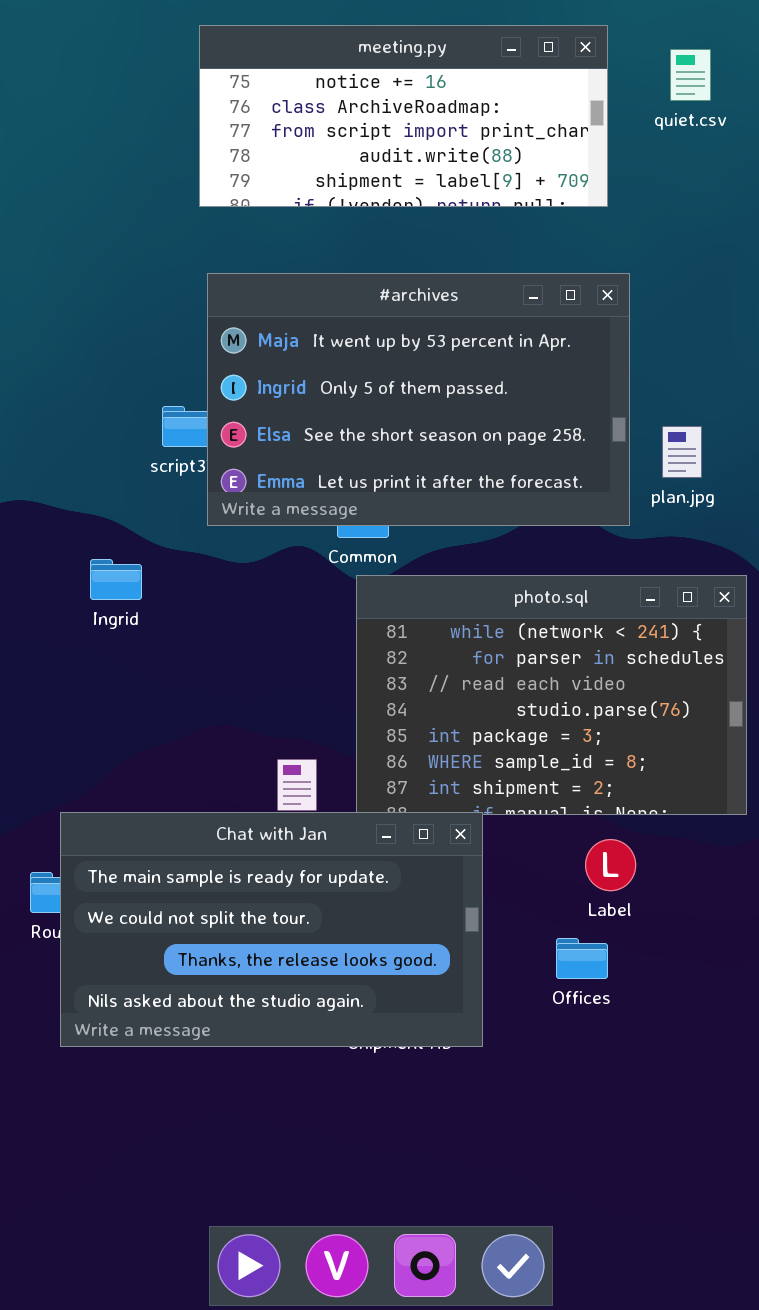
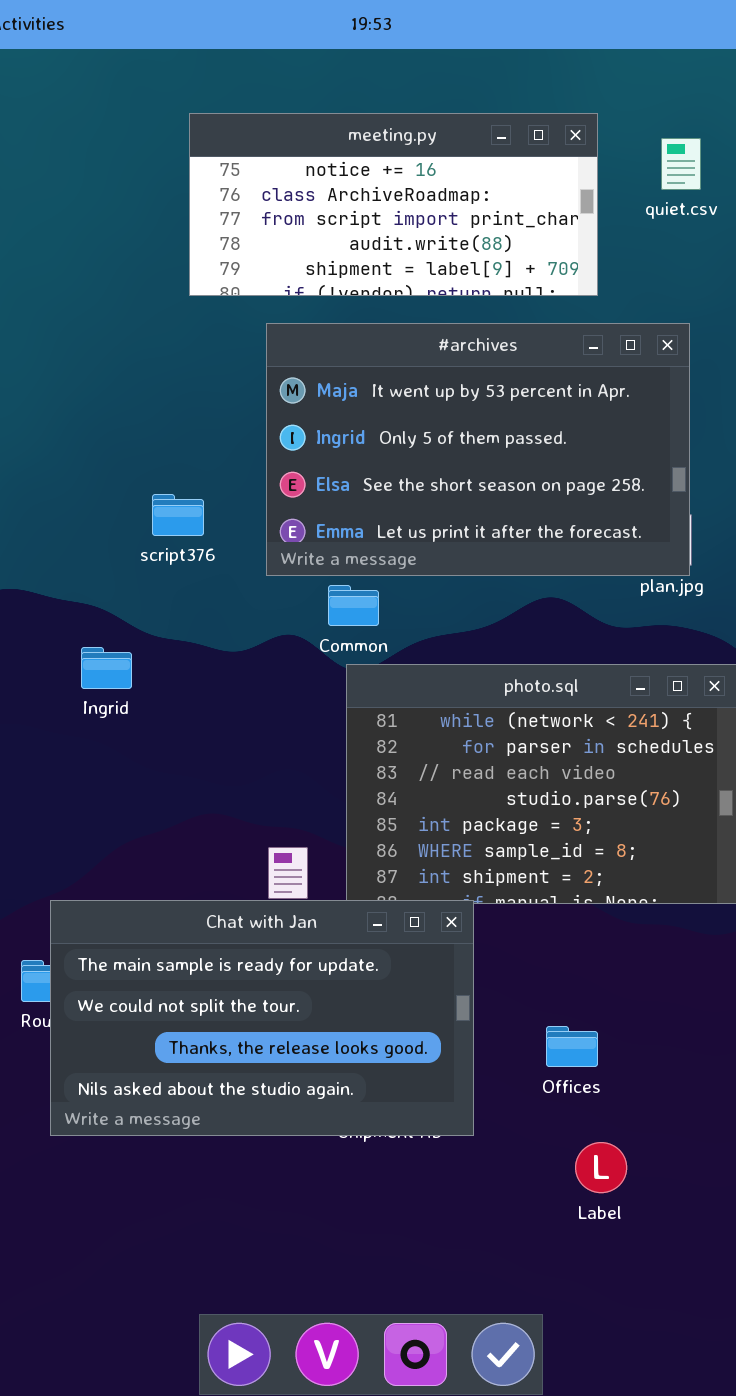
#archives: [207,273,630,526] -> [266,323,690,576], moved
Label: [585,839,636,891] -> [575,1142,627,1193], moved

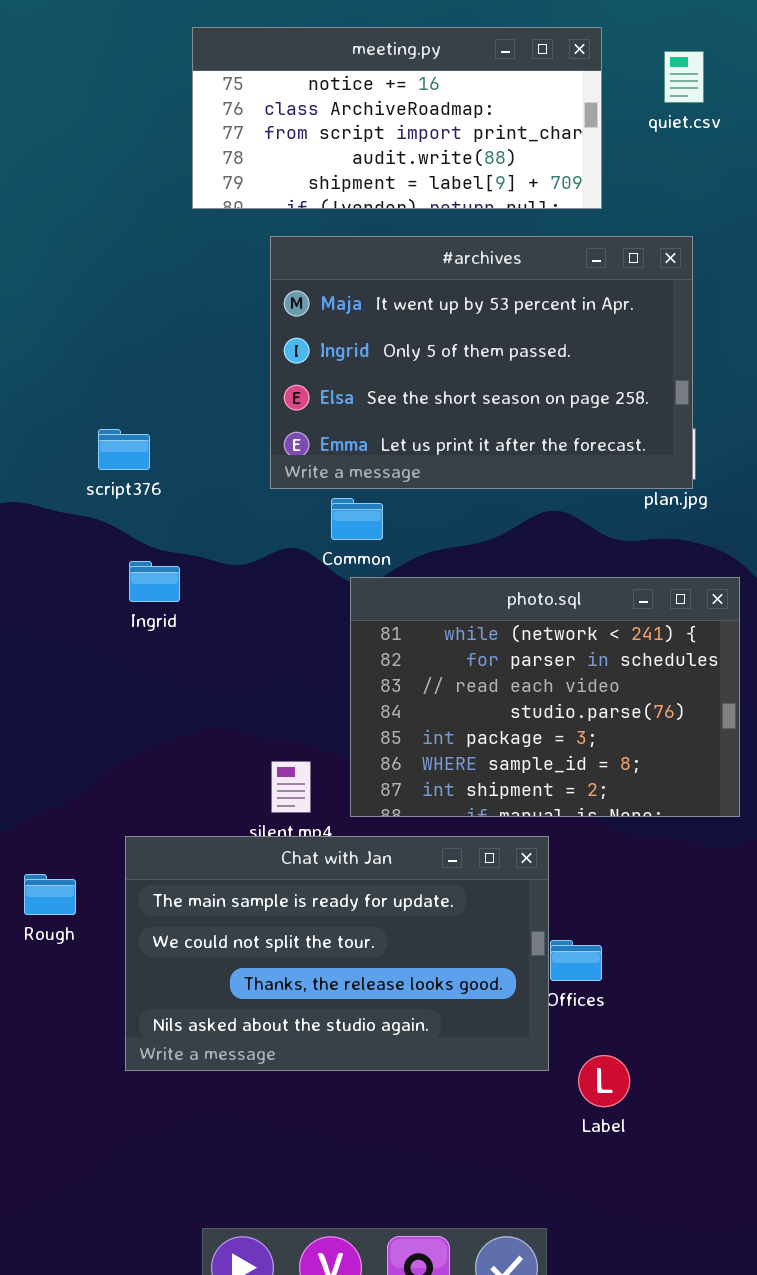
script376: [152,494,204,536] -> [98,429,150,470], moved
Ingrid: [81,647,132,689] -> [129,561,180,602], moved
Chat with Jan: [50,900,474,1136] -> [125,836,549,1071], moved

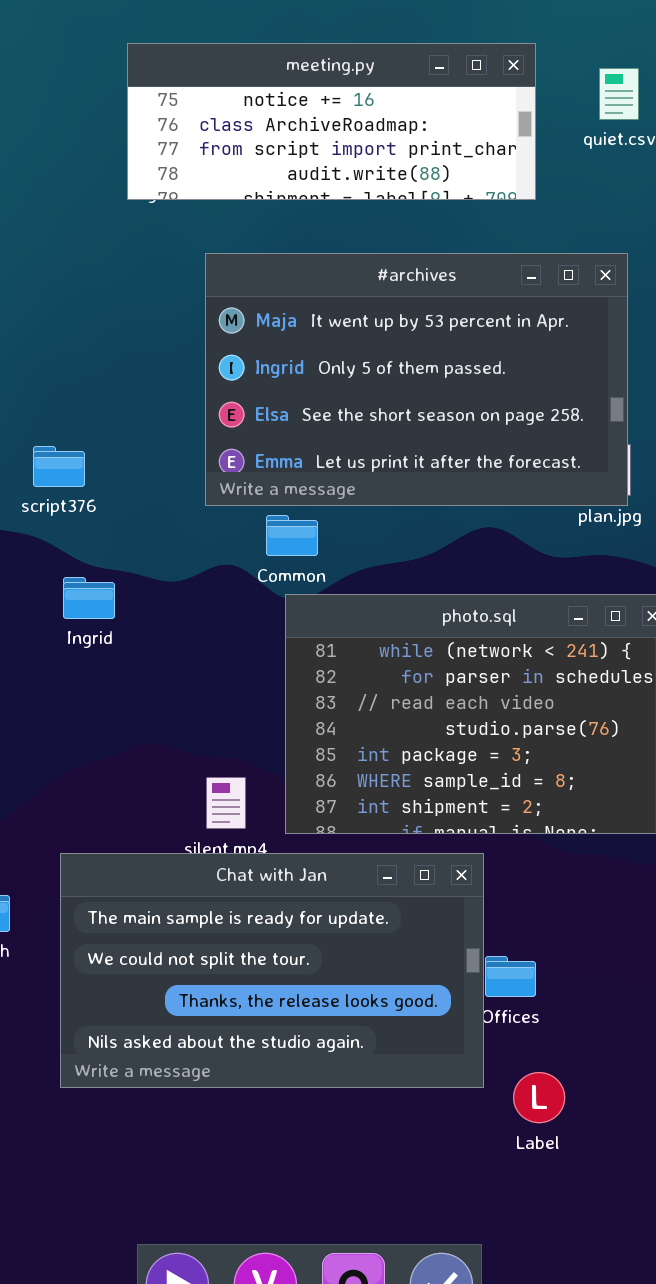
meeting.py: [192,27,602,209] -> [127,43,536,200], resized

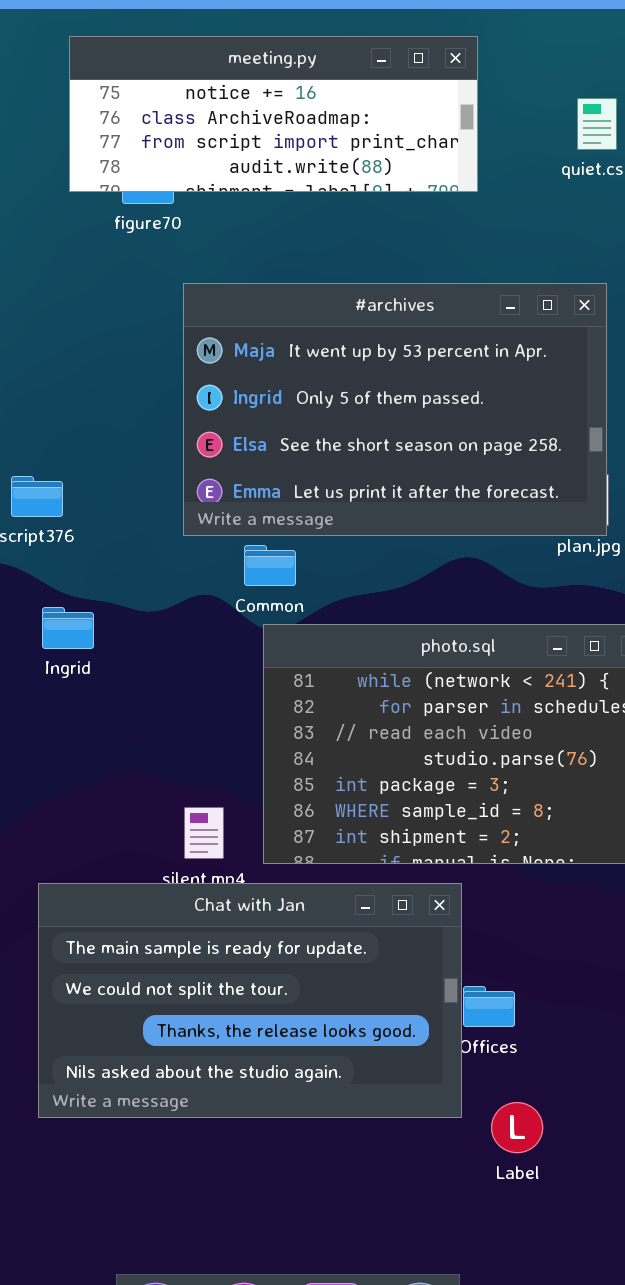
meeting.py: [127,43,536,200] -> [69,36,478,192], moved

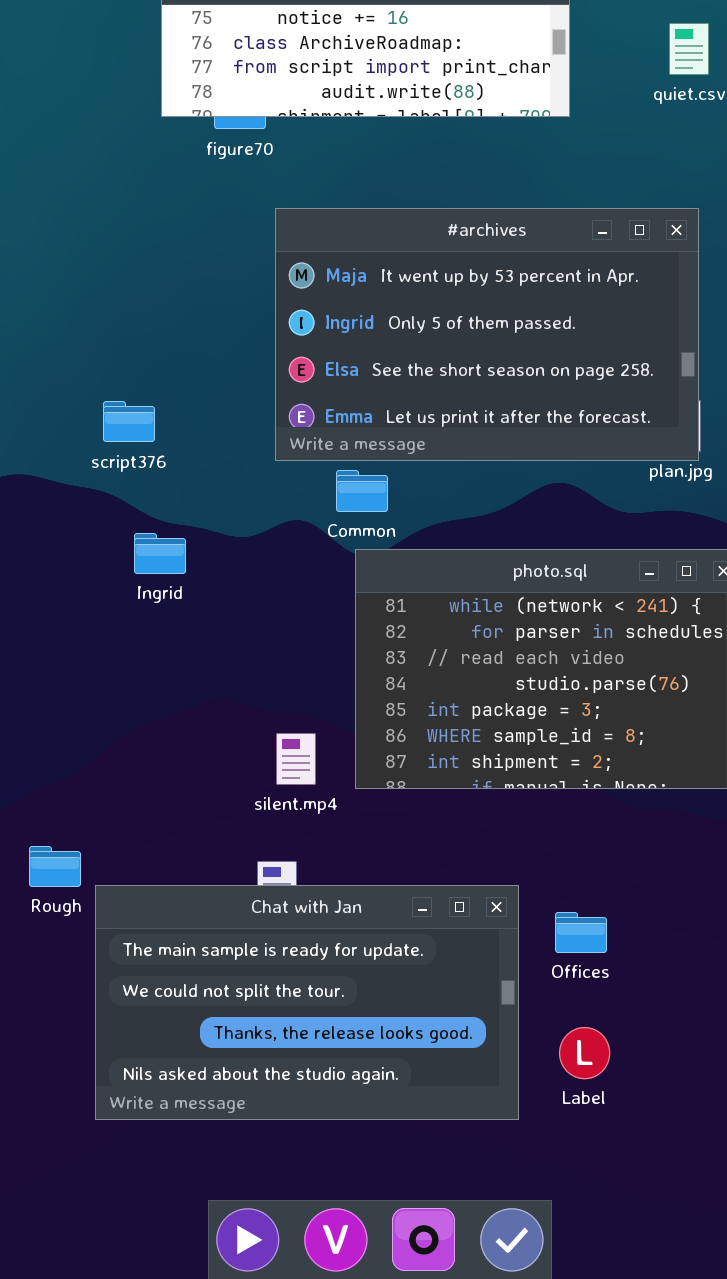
Chat with Jan: [38,883,462,1118] -> [95,885,519,1120], moved
Label: [491,1102,543,1153] -> [559,1027,610,1079], moved

